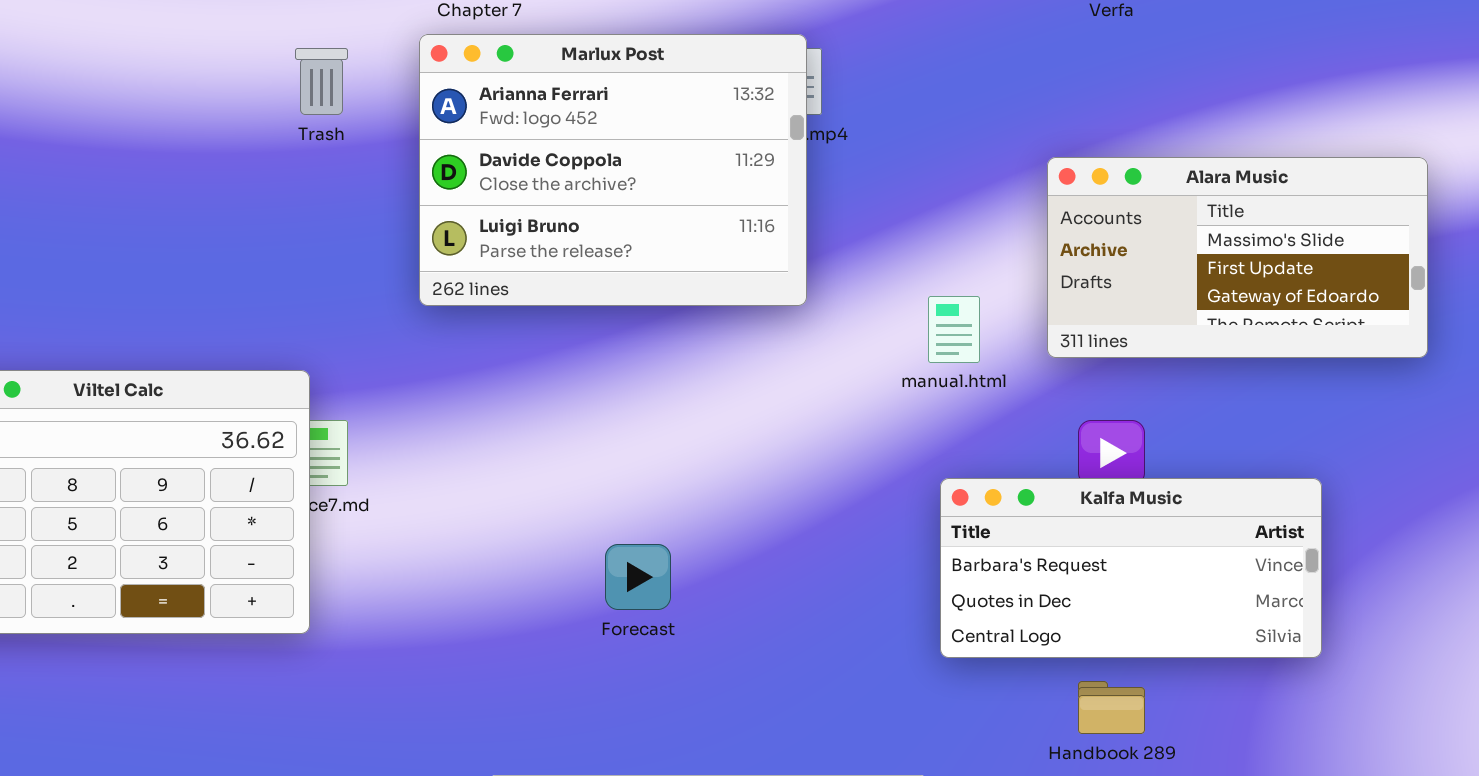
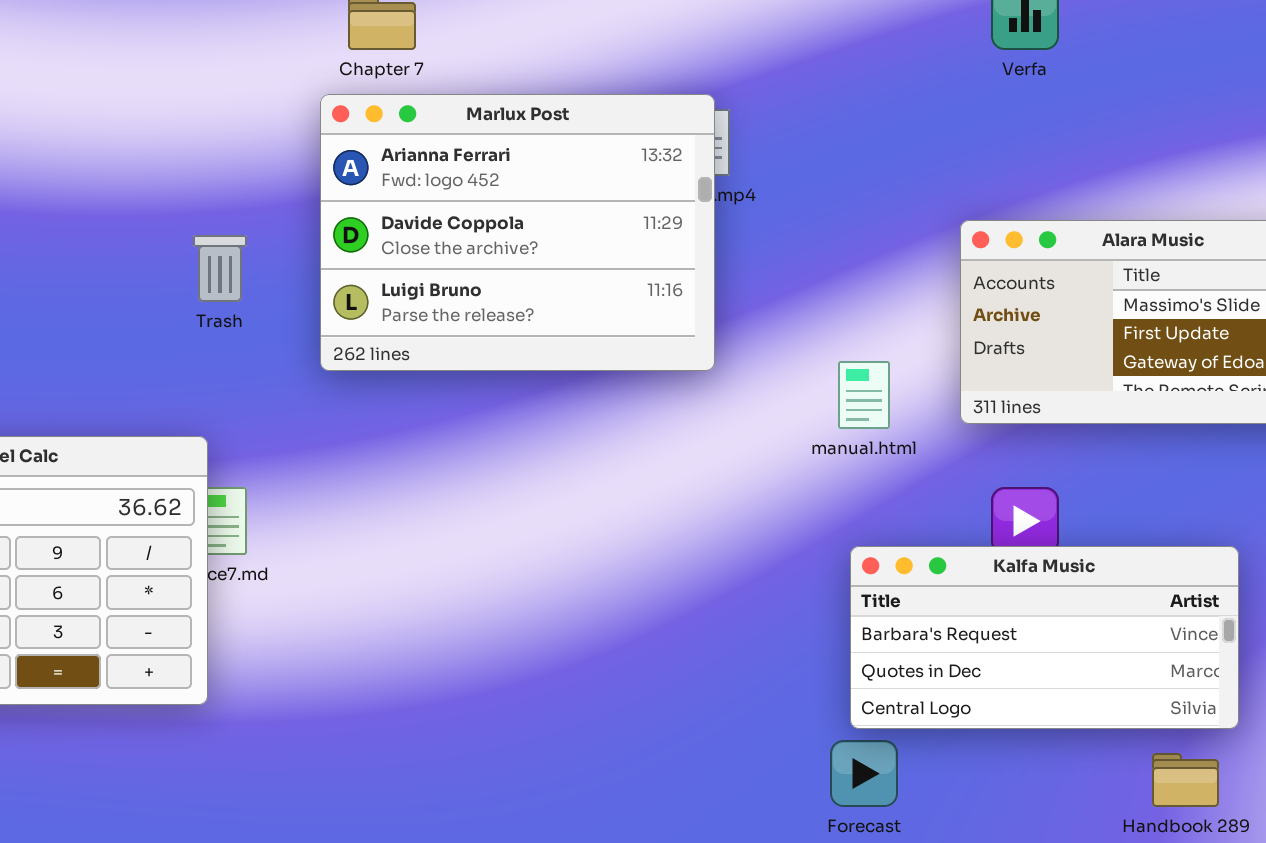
Trash: [295,48,348,115] -> [193,235,247,302], moved
Forecast: [605,544,671,610] -> [830,740,898,807], moved
Handbook 289: [1078,681,1145,734] -> [1152,753,1219,807], moved

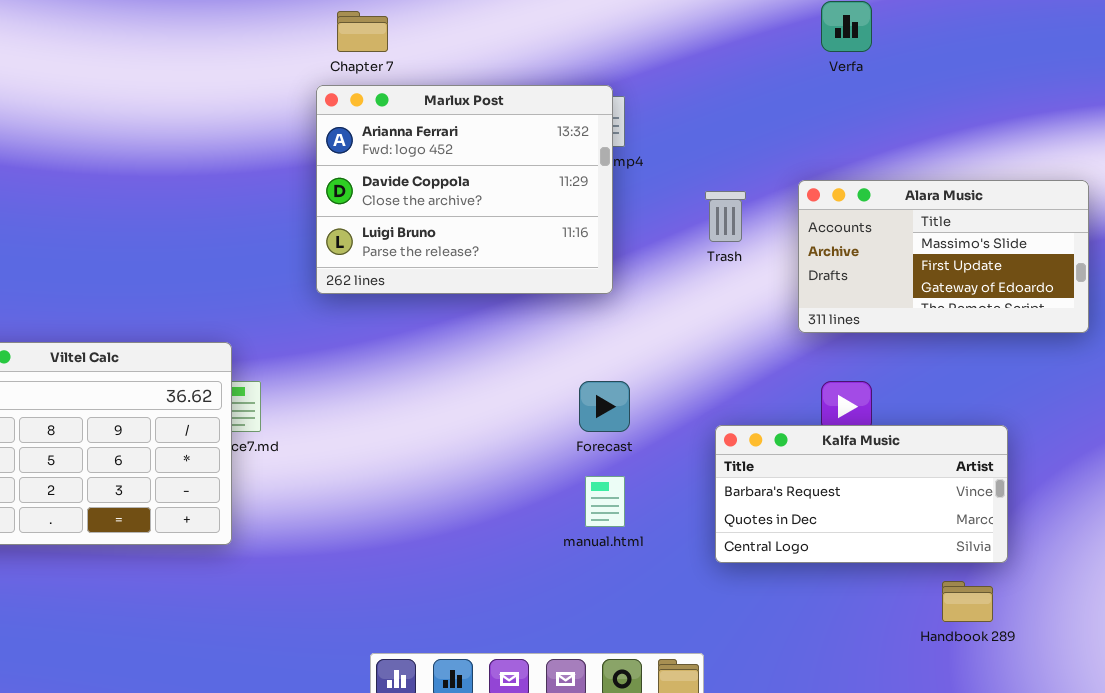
Trash: [193,235,247,302] -> [705,191,746,242], moved
manual.html: [838,361,890,429] -> [585,476,625,527], moved
Forecast: [830,740,898,807] -> [579,381,630,432], moved

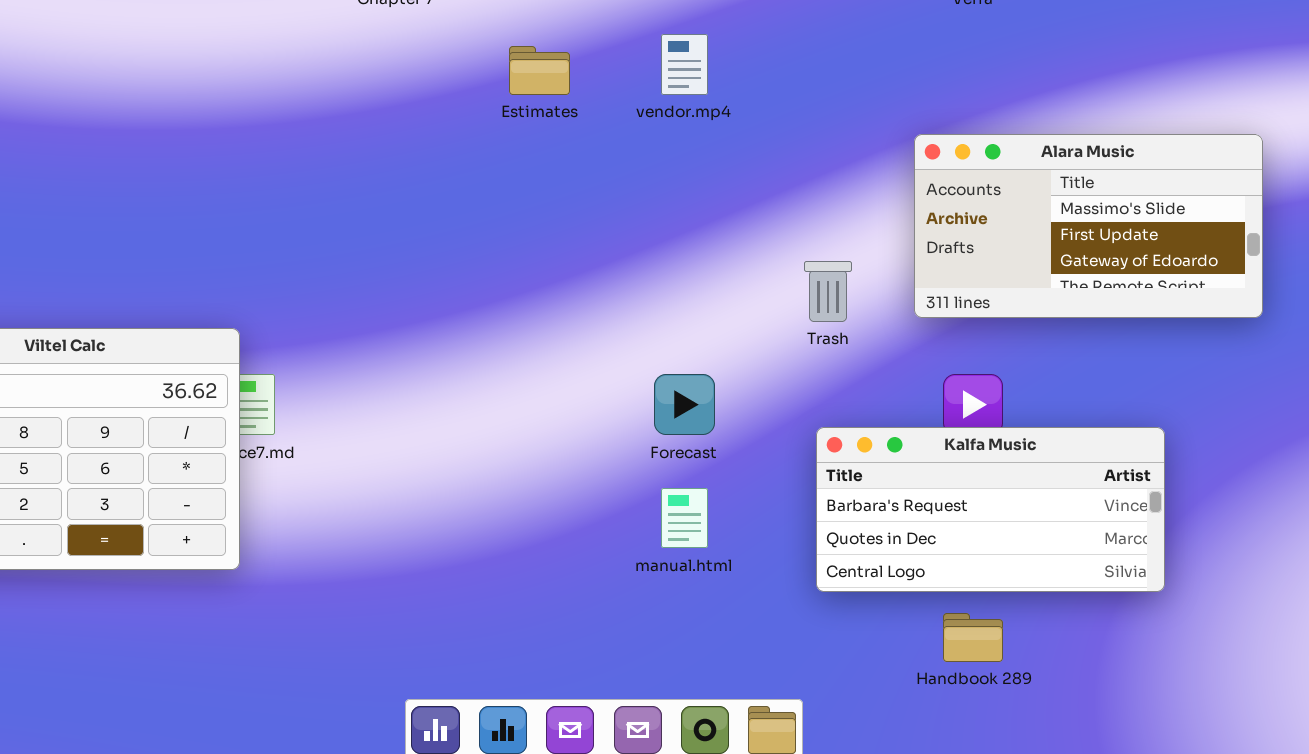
Marlux Post: [316,85,613,294] -> none, closed
Trash: [705,191,746,242] -> [804,261,852,322], moved
Handbook 289: [942,581,993,622] -> [943,613,1003,662], moved

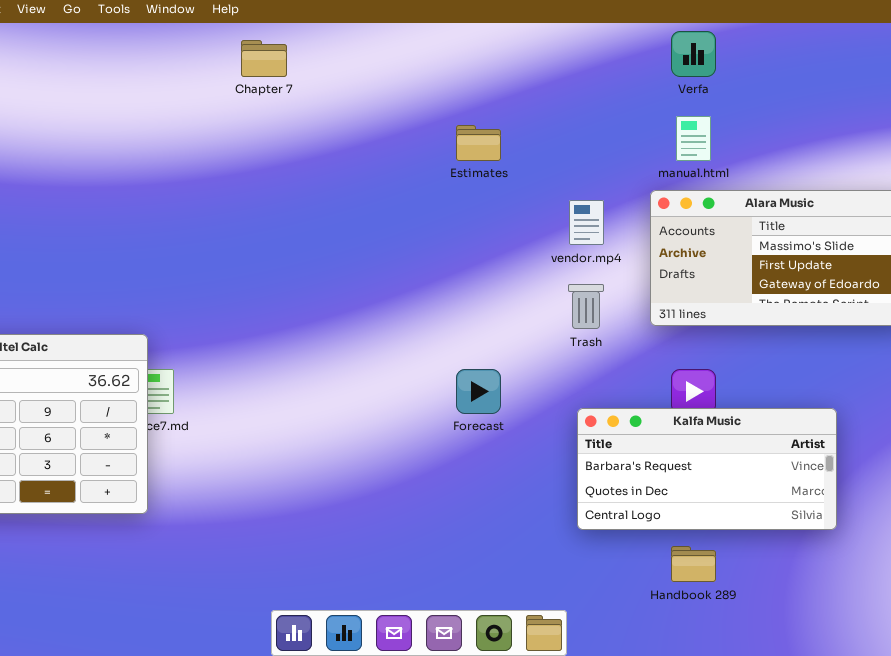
vendor.mp4: [661,34,708,95] -> [569,200,604,245], moved
Estimates: [509,46,570,95] -> [456,125,501,161], moved
manual.html: [661,488,708,548] -> [676,116,711,161], moved

